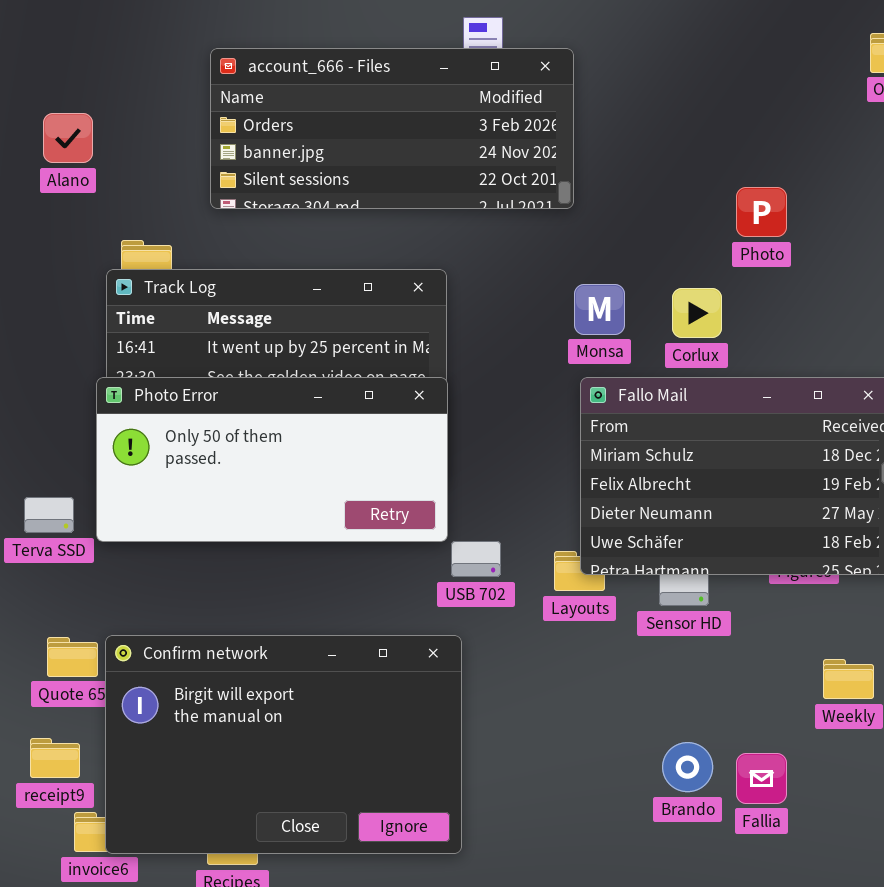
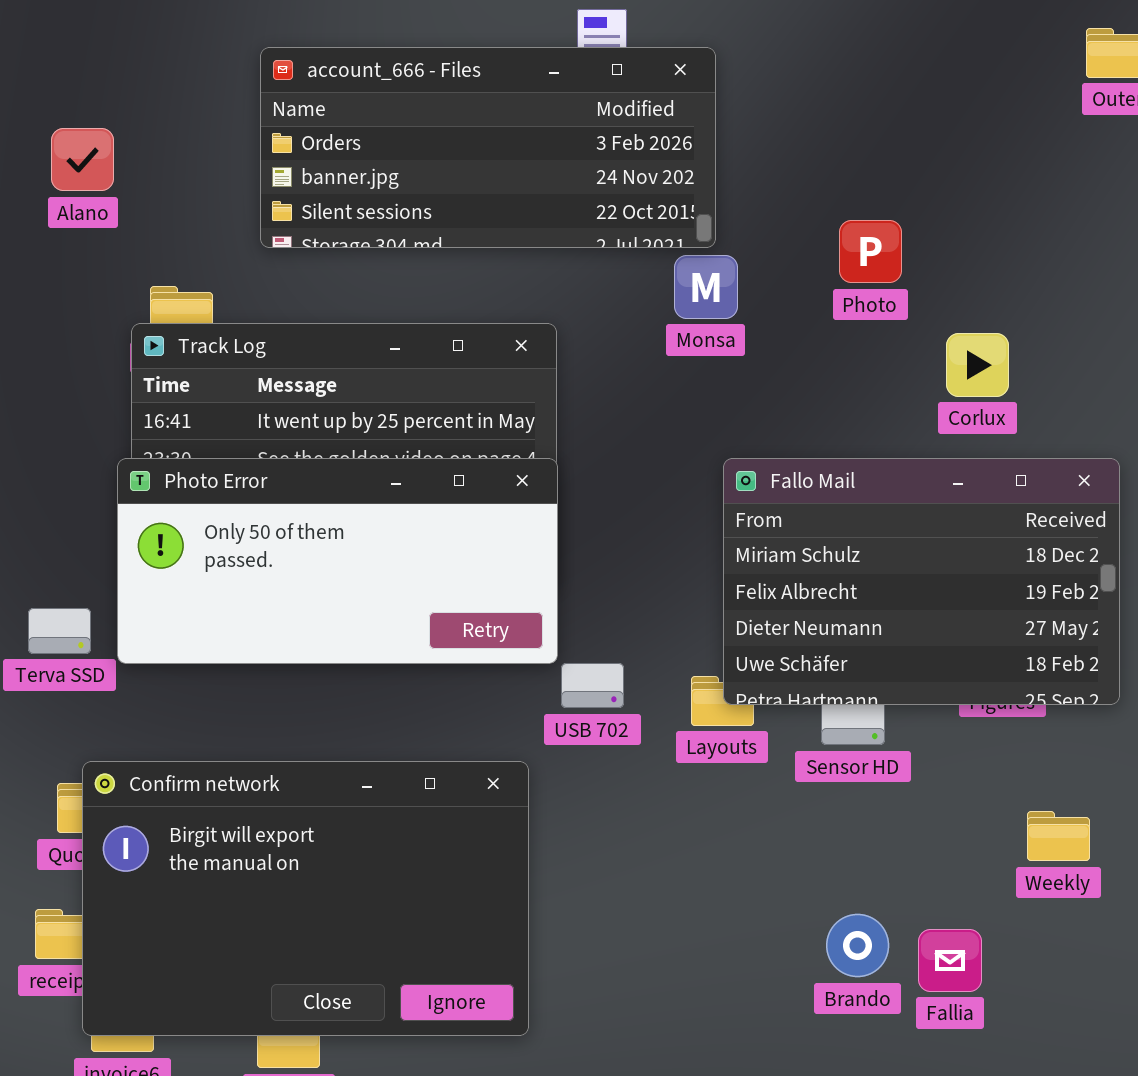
Photo: [736,187,787,237] -> [839,220,902,283], moved
Monsa: [574,284,625,335] -> [674,255,738,319], moved
Corlux: [672,288,722,338] -> [946,333,1009,397], moved
Confirm network: [105,635,462,854] -> [82,761,529,1036], moved

